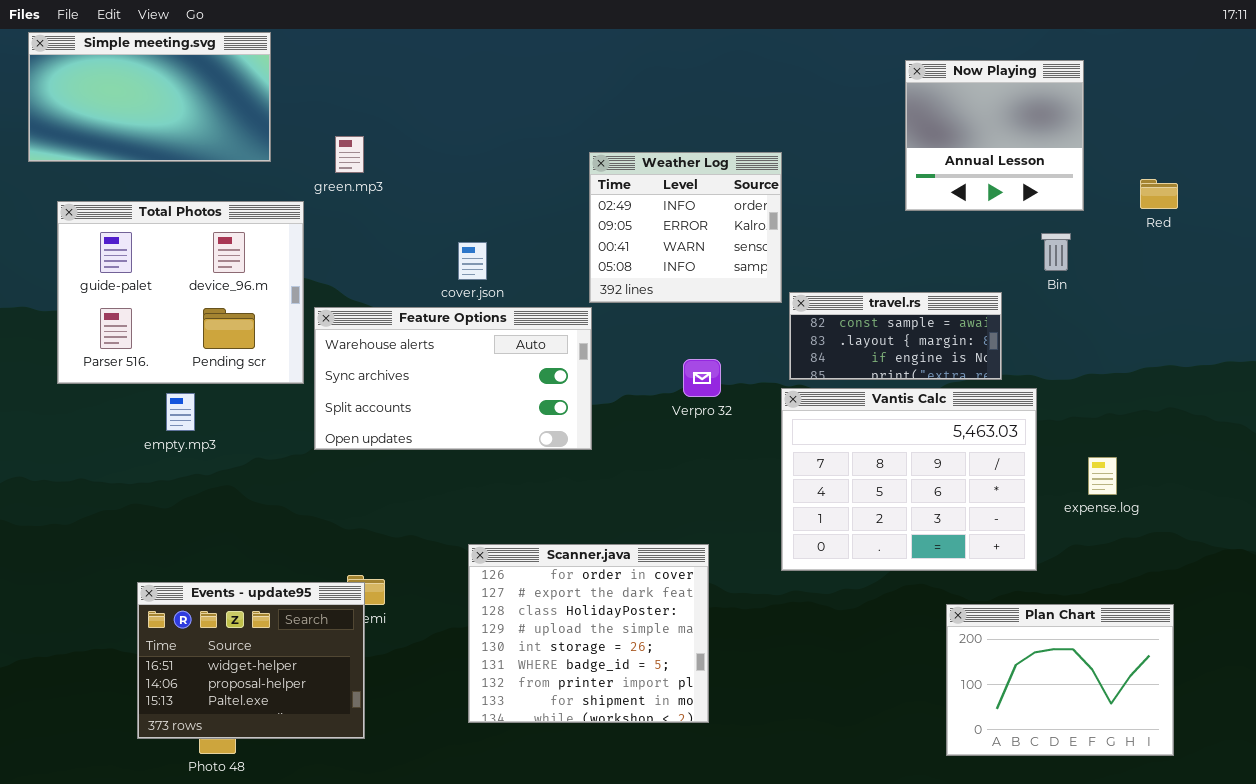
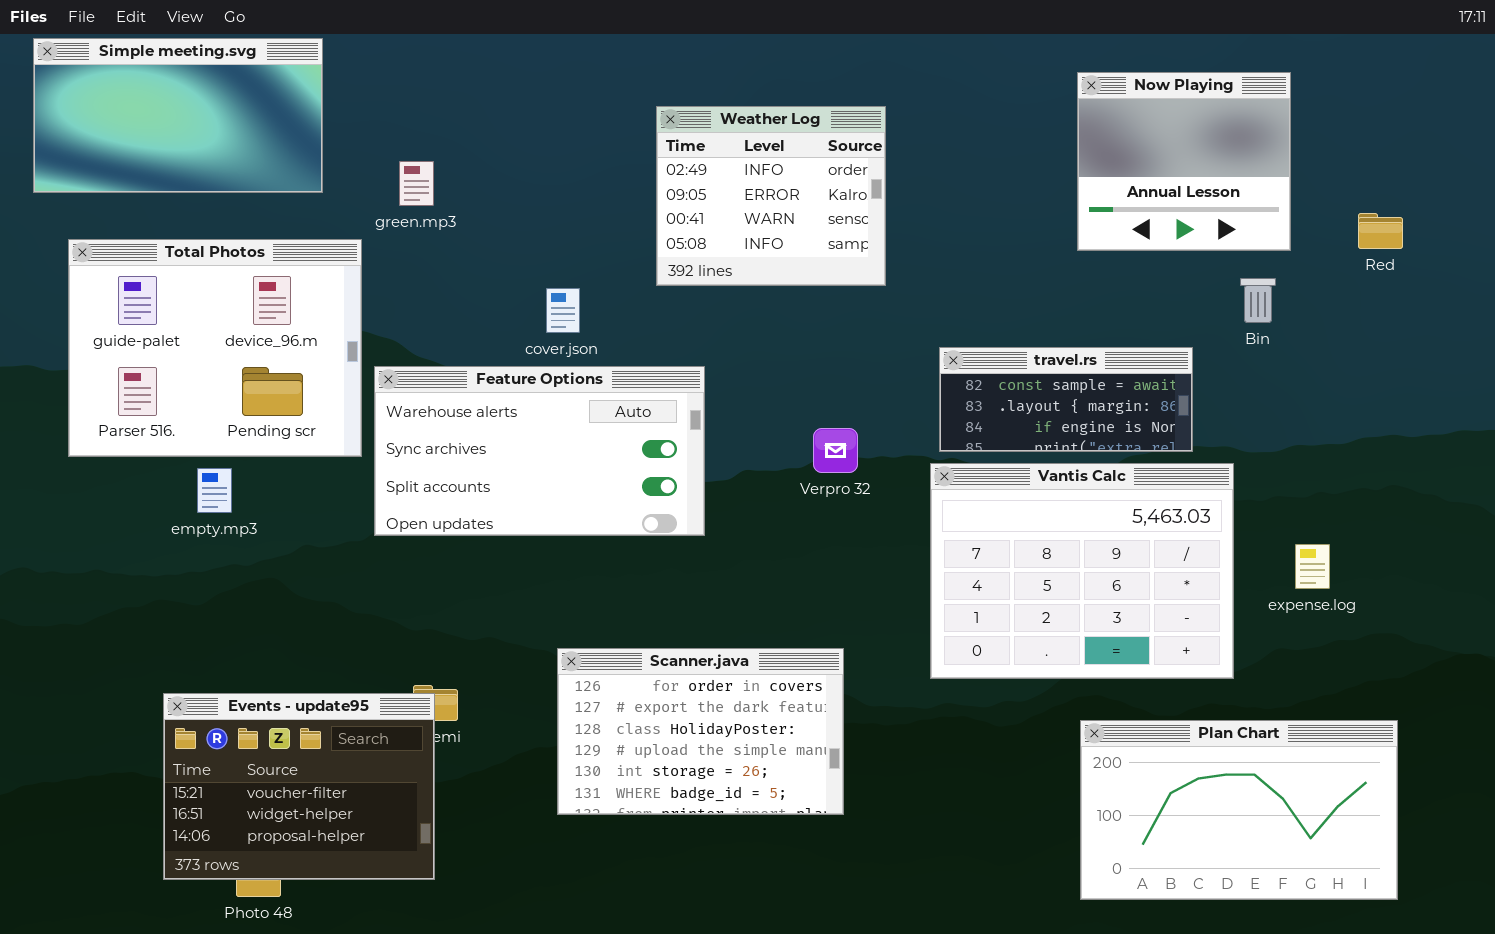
Weather Log: [589,152,782,303] -> [656,106,886,286], moved
Scanner.java: [468,544,709,723] -> [557,648,844,815], resized
Events - update95: [137,582,365,739] -> [163,693,435,880], scrolled up 1 row
Plan Chart: [946,604,1174,756] -> [1080,720,1398,900], resized

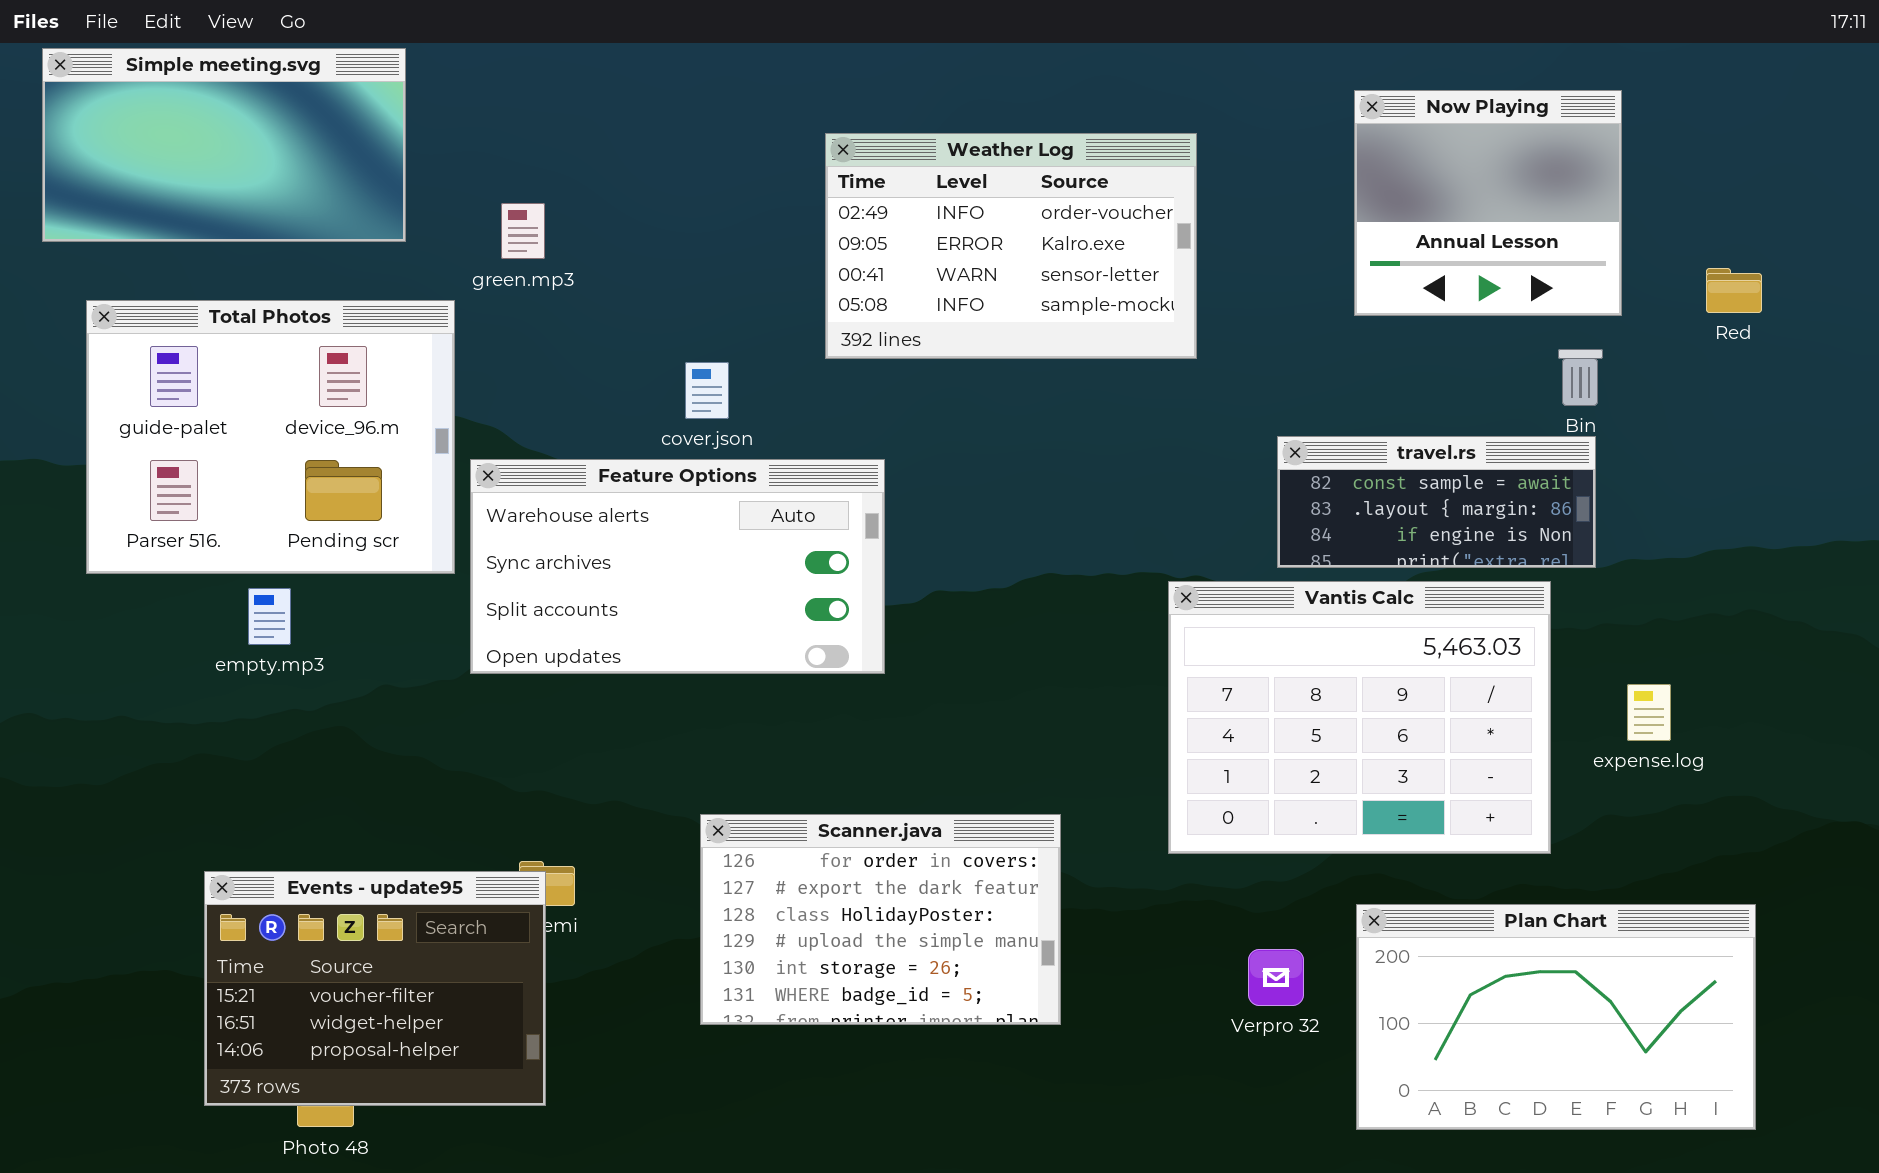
Weather Log: [656,106,886,286] -> [825,133,1197,359], resized
travel.rs: [939,347,1193,452] -> [1277,436,1596,568], moved
Verpro 32: [813,428,858,473] -> [1248,949,1304,1006], moved

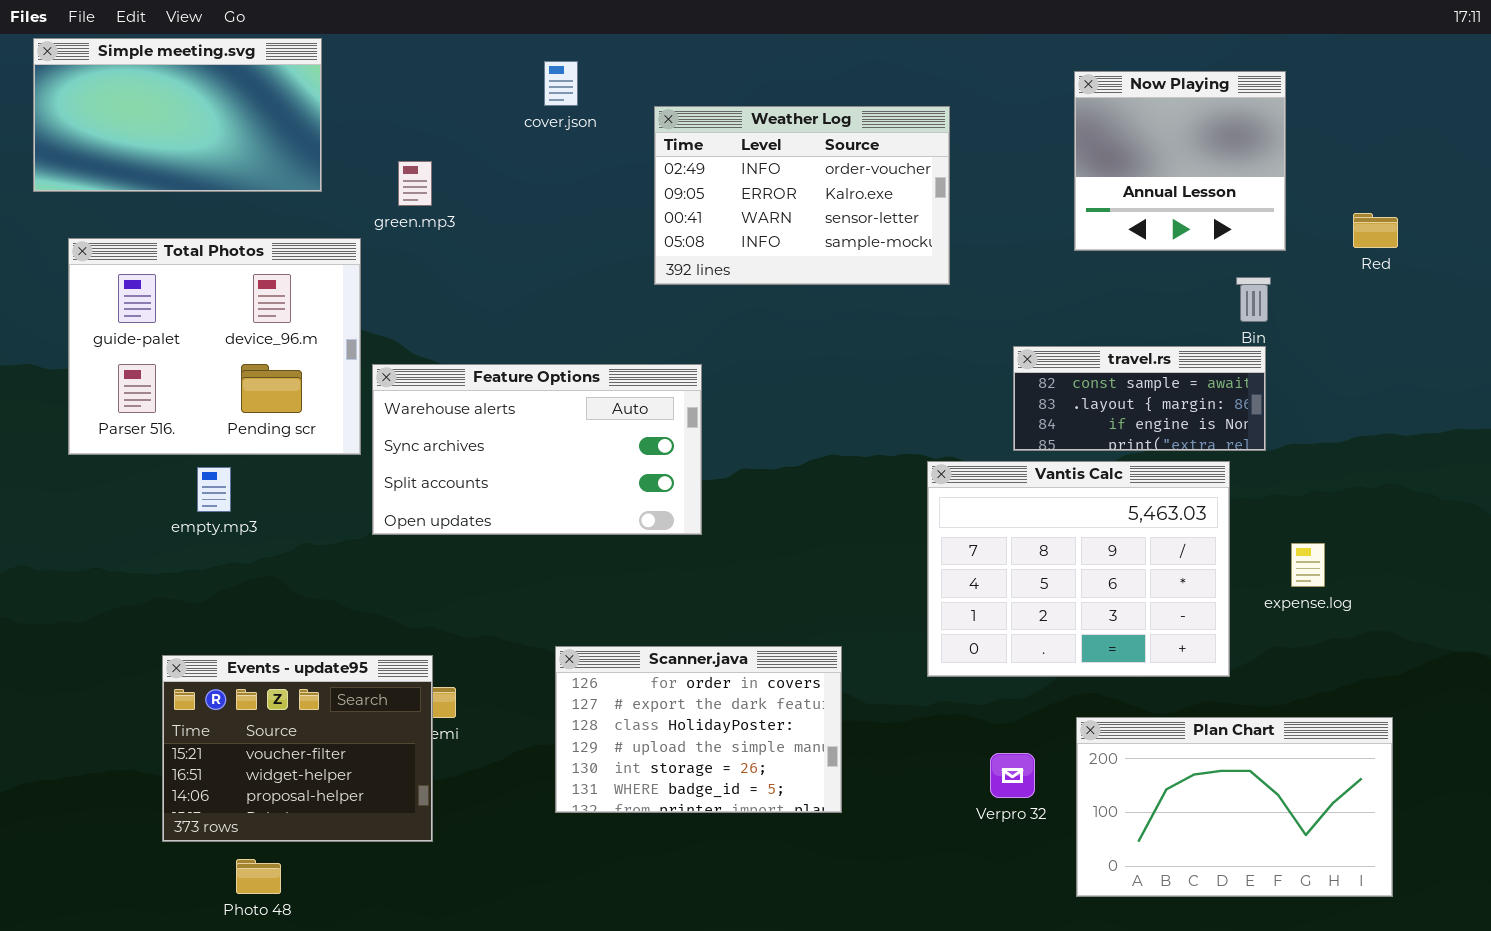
cover.json: [685,362,729,419] -> [544,61,578,106], moved
Events - update95: [204,871,546,1106] -> [162,655,433,842], moved

